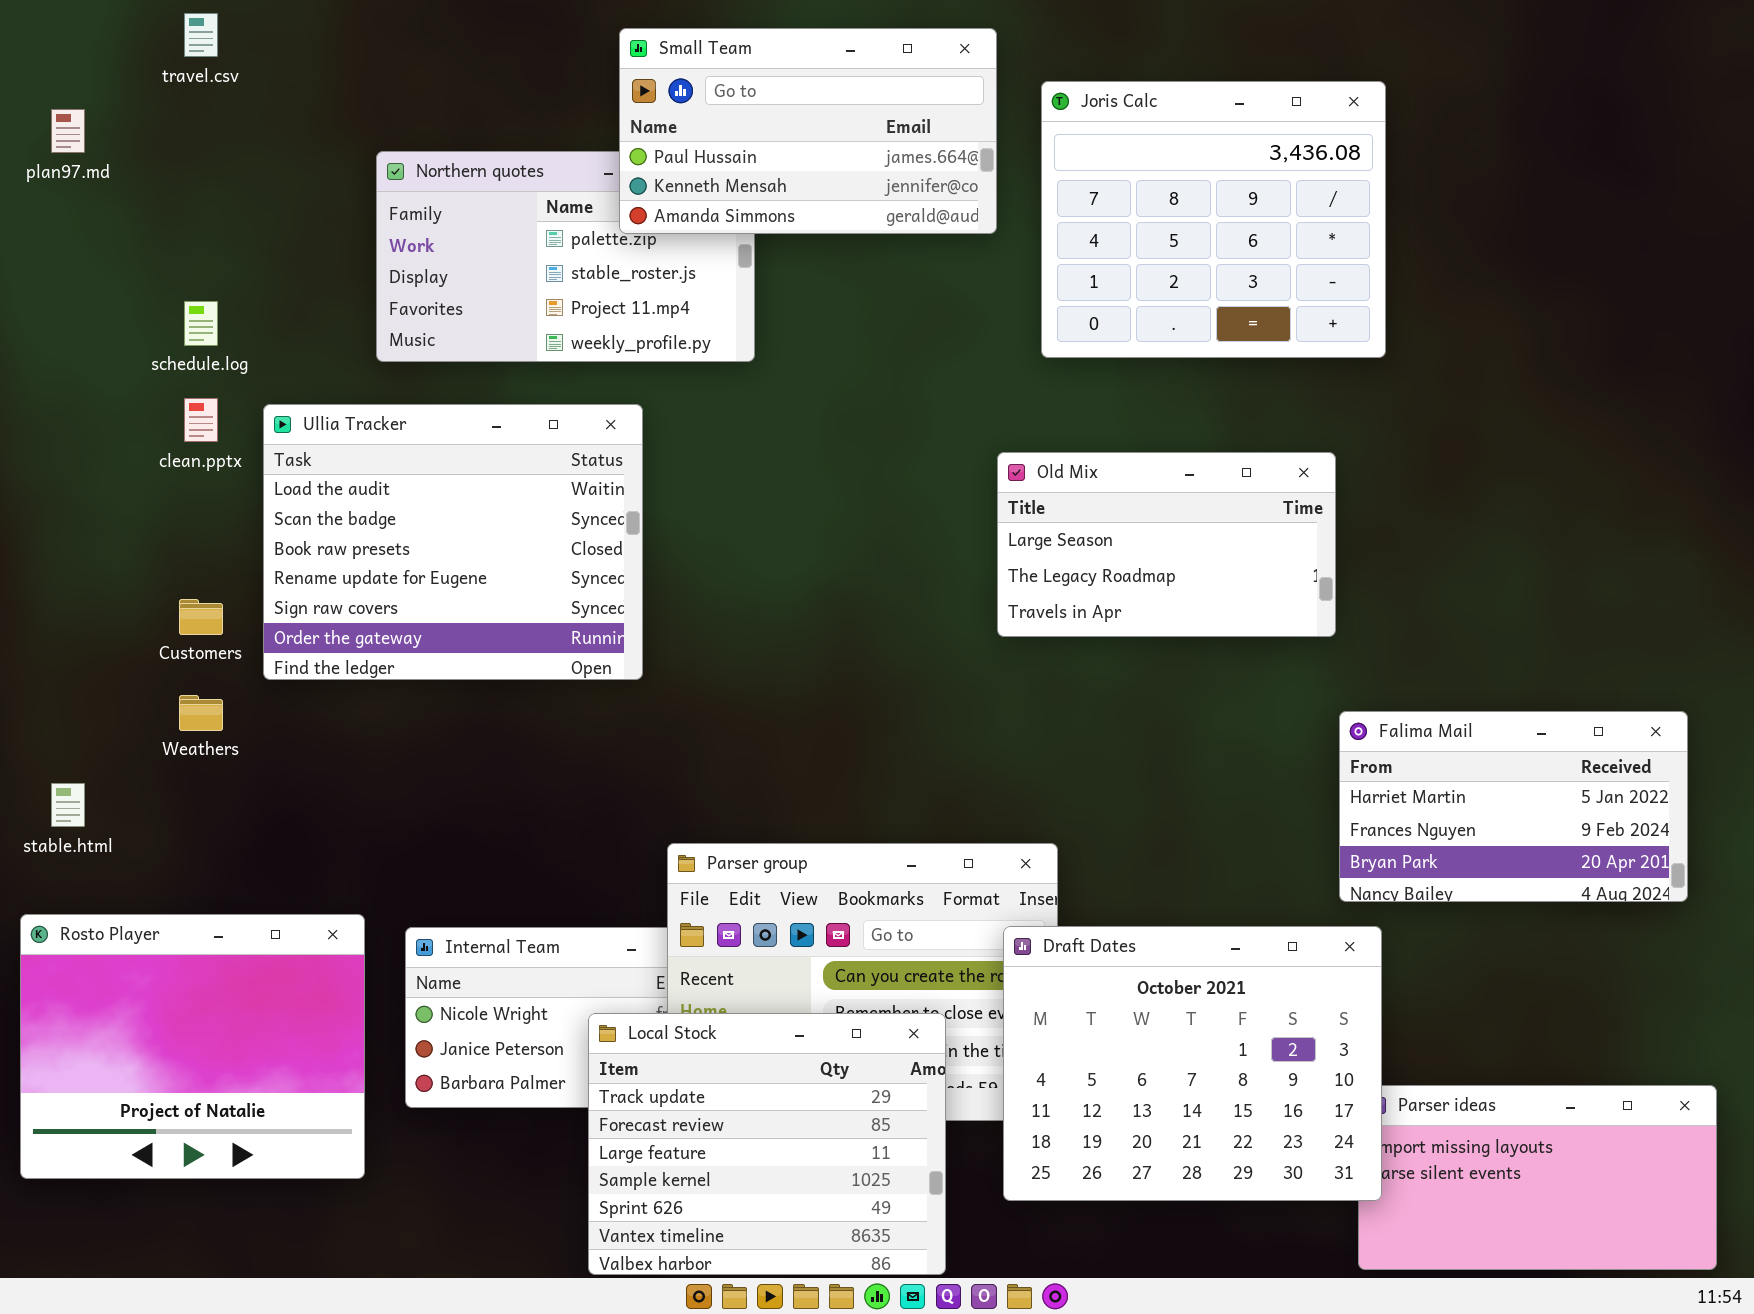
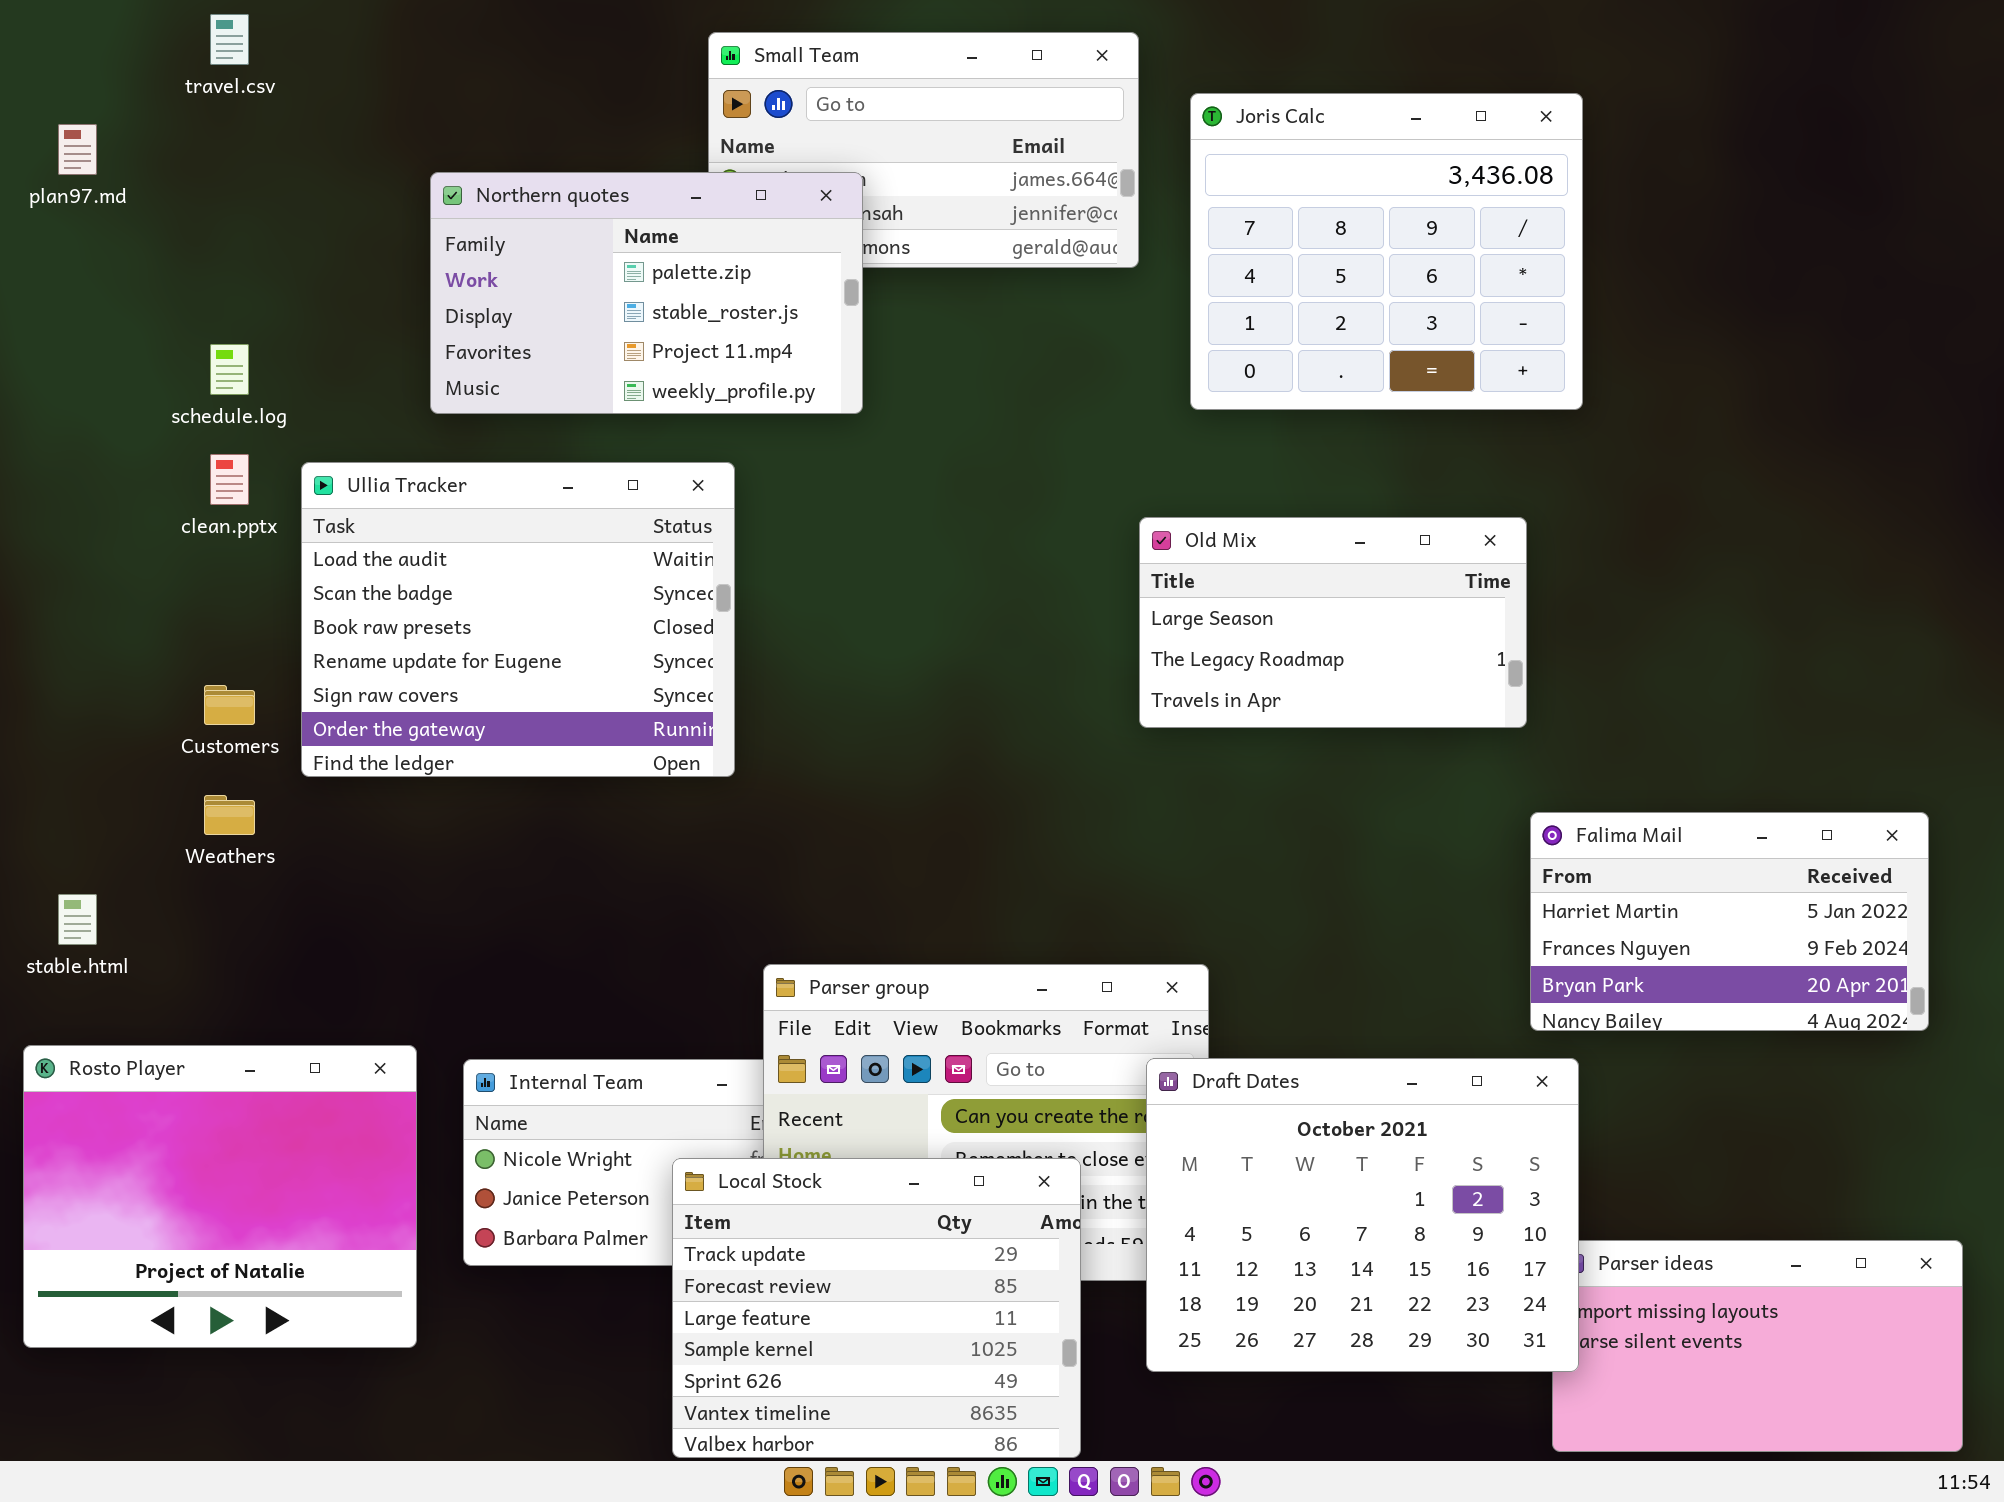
Northern quotes: [376,151,755,362] -> [430,172,863,414], raised

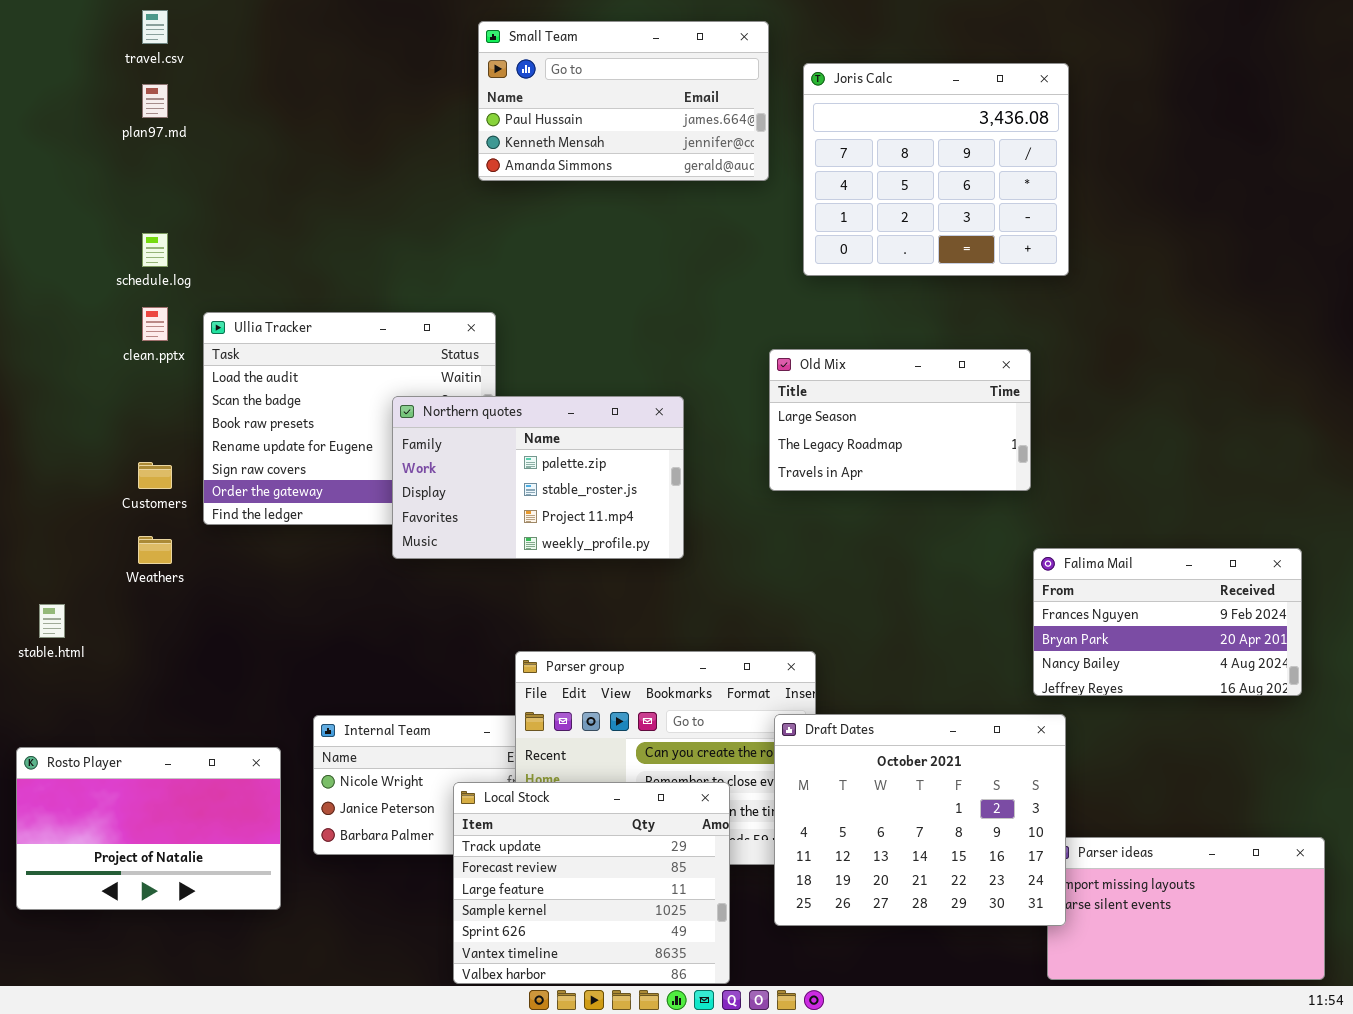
plan97.md: [58,124,97,175] -> [142,84,168,118], moved
Northern quotes: [430,172,863,414] -> [392,396,684,559], moved
Falima Mail: [1530,812,1929,1031] -> [1033,548,1302,696], scrolled down 1 row
Rosto Player: [23,1045,417,1348] -> [16,747,281,910], resized

